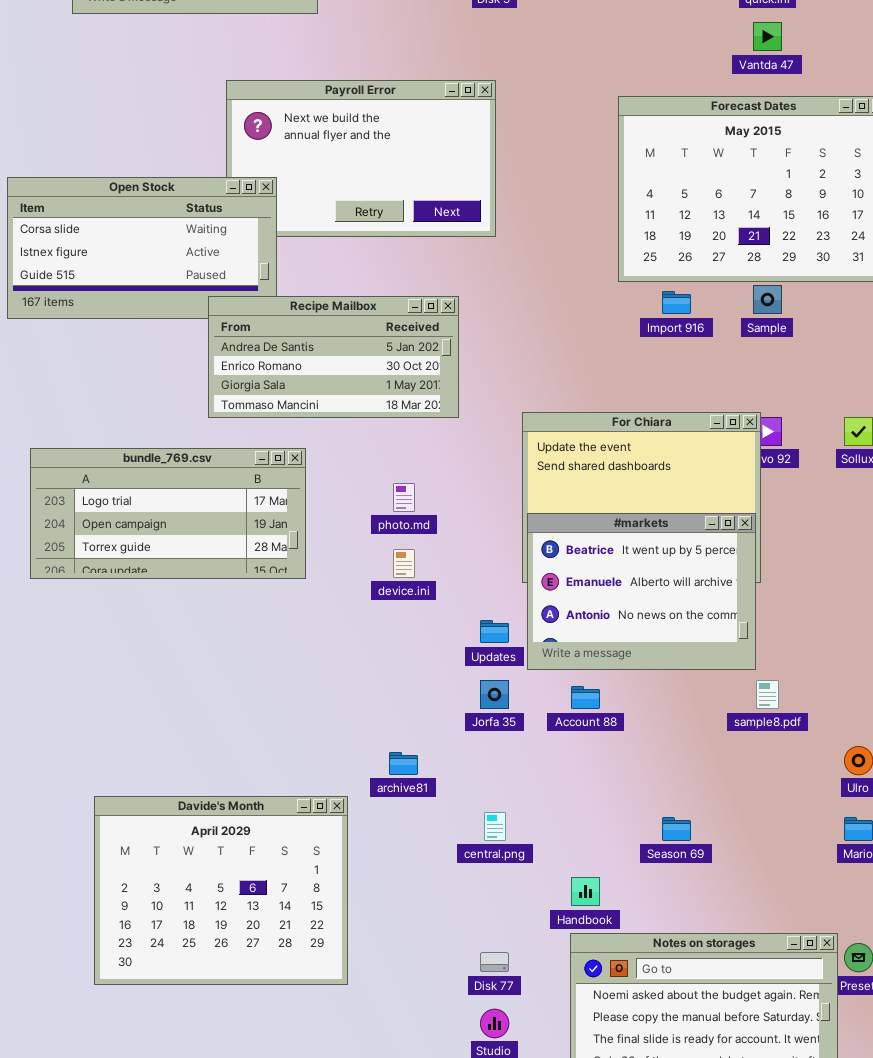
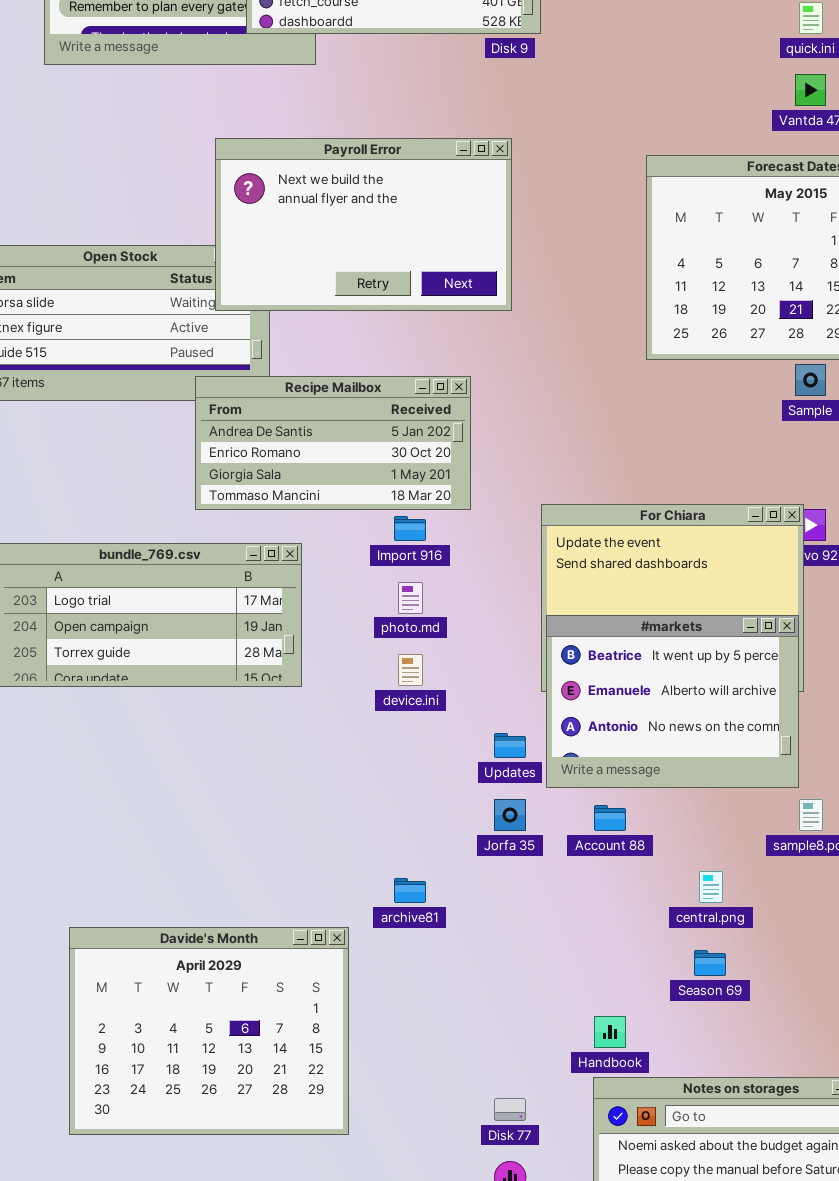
Payroll Error: [226,80,496,237] -> [215,138,512,311], raised
Import 916: [662,291,691,314] -> [394,516,426,541], moved
central.png: [484,812,506,841] -> [699,871,723,903], moved

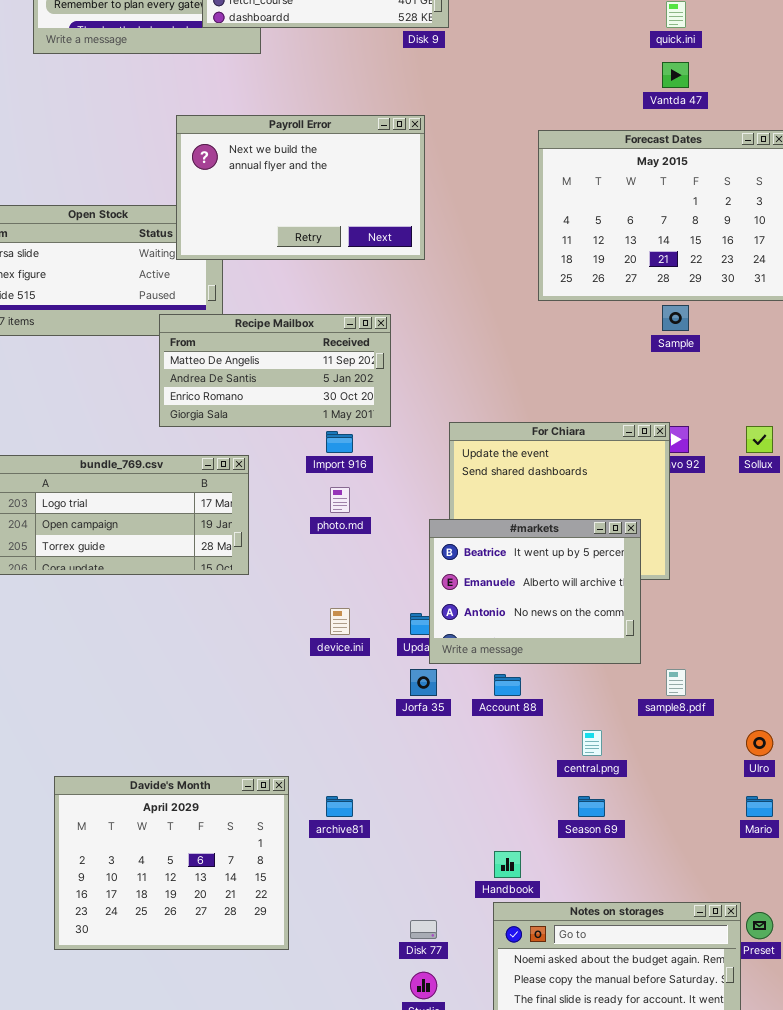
Recipe Mailbox: [195,376,471,510] -> [159,314,391,427], scrolled up 1 row
#markets: [546,615,799,788] -> [429,519,641,664], moved
device.ini: [398,654,423,686] -> [330,608,350,635], moved
archive81: [394,878,426,903] -> [326,796,353,817], moved

